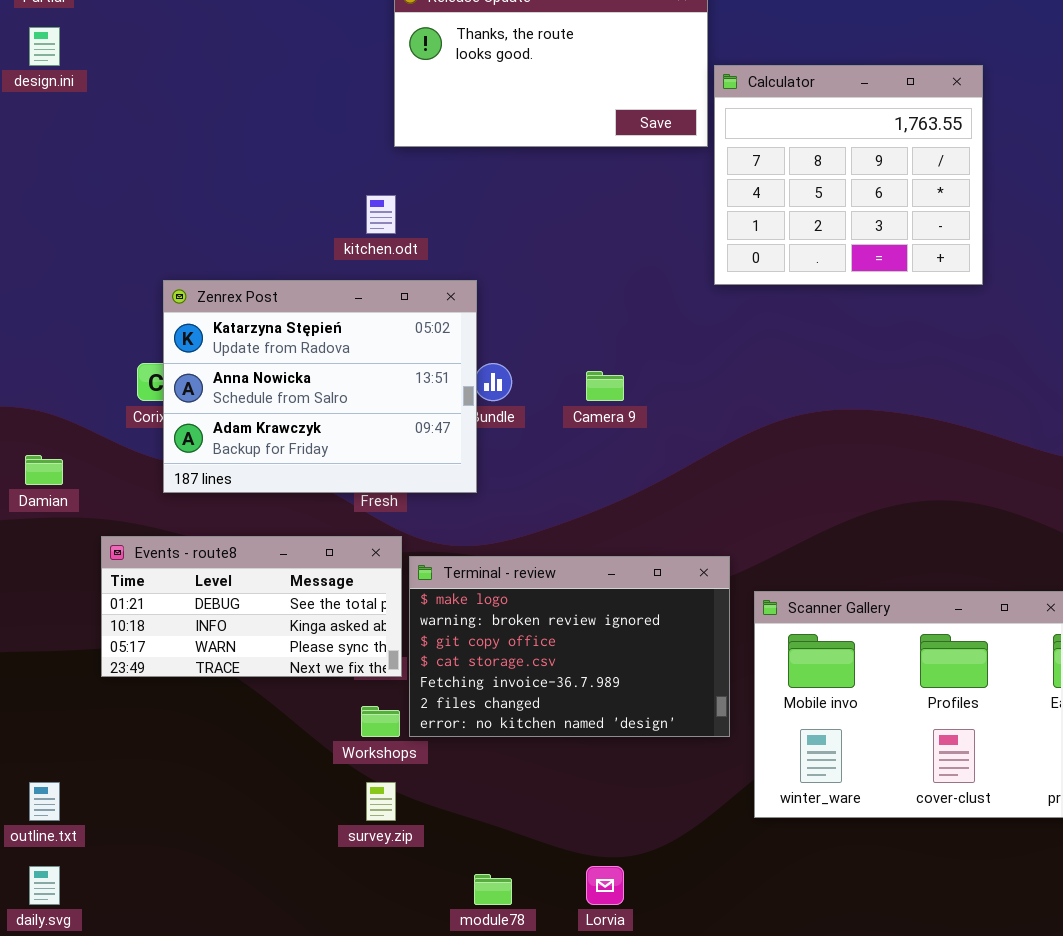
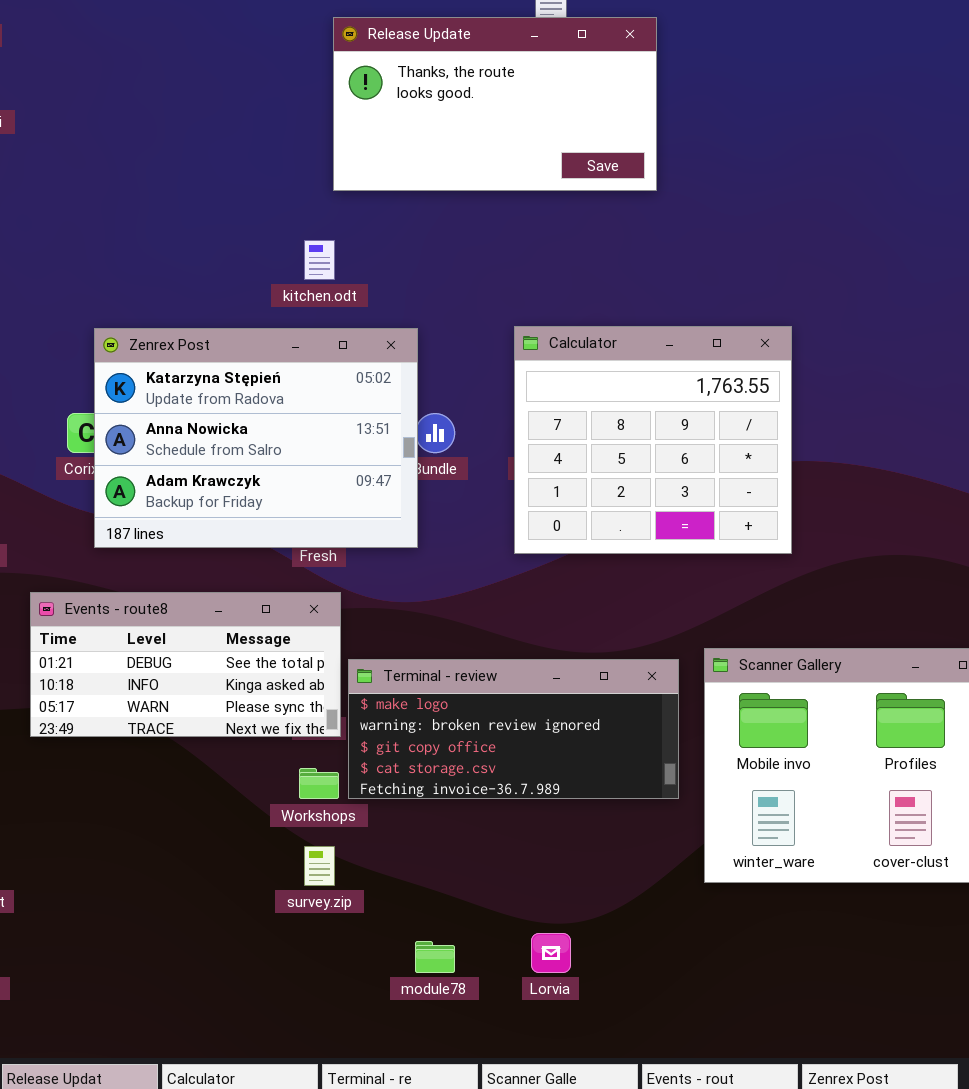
Calculator: [714,65,983,285] -> [514,326,792,554], moved
Terminal - review: [409,556,730,737] -> [348,659,679,799], resized

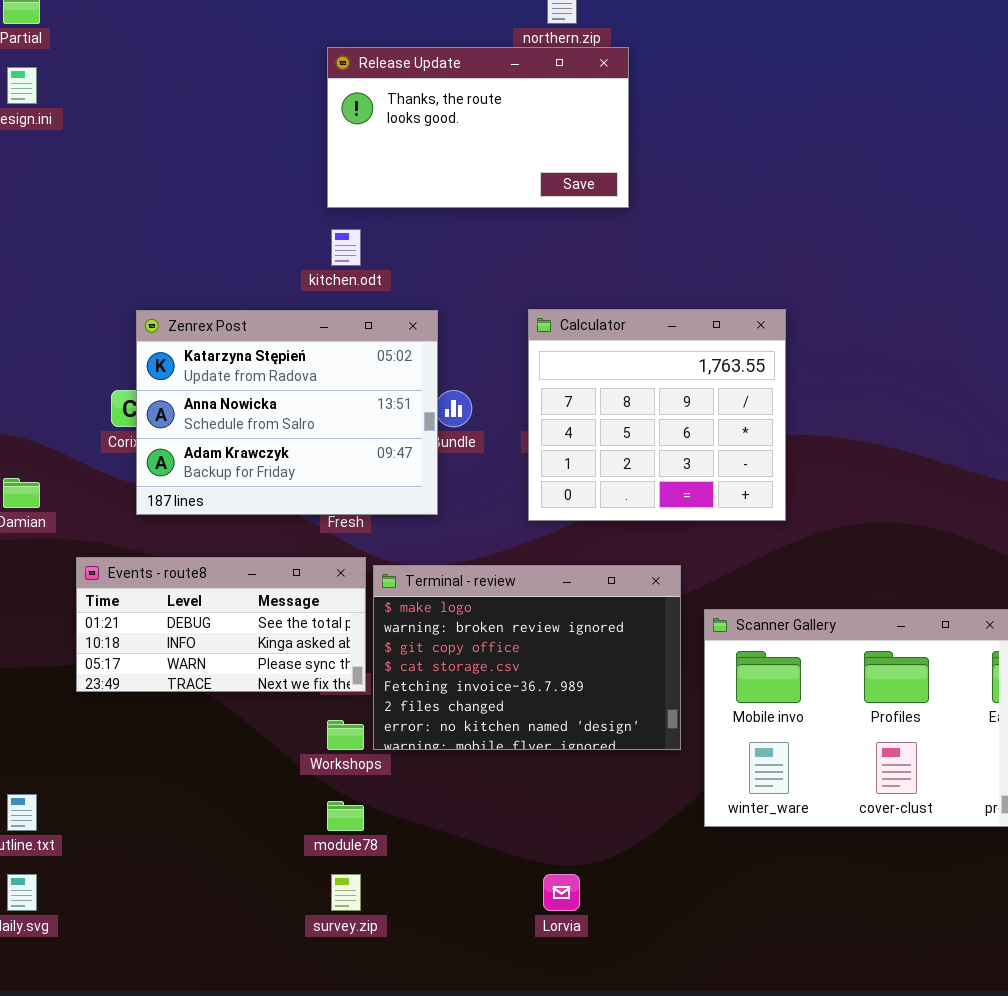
Release Update: [333,17,657,191] -> [327,47,629,208], moved
Terminal - review: [348,659,679,799] -> [373,565,681,750], resized
survey.zip: [304,846,335,886] -> [331,874,361,911], moved
module78: [415,941,455,973] -> [327,801,364,831], moved

